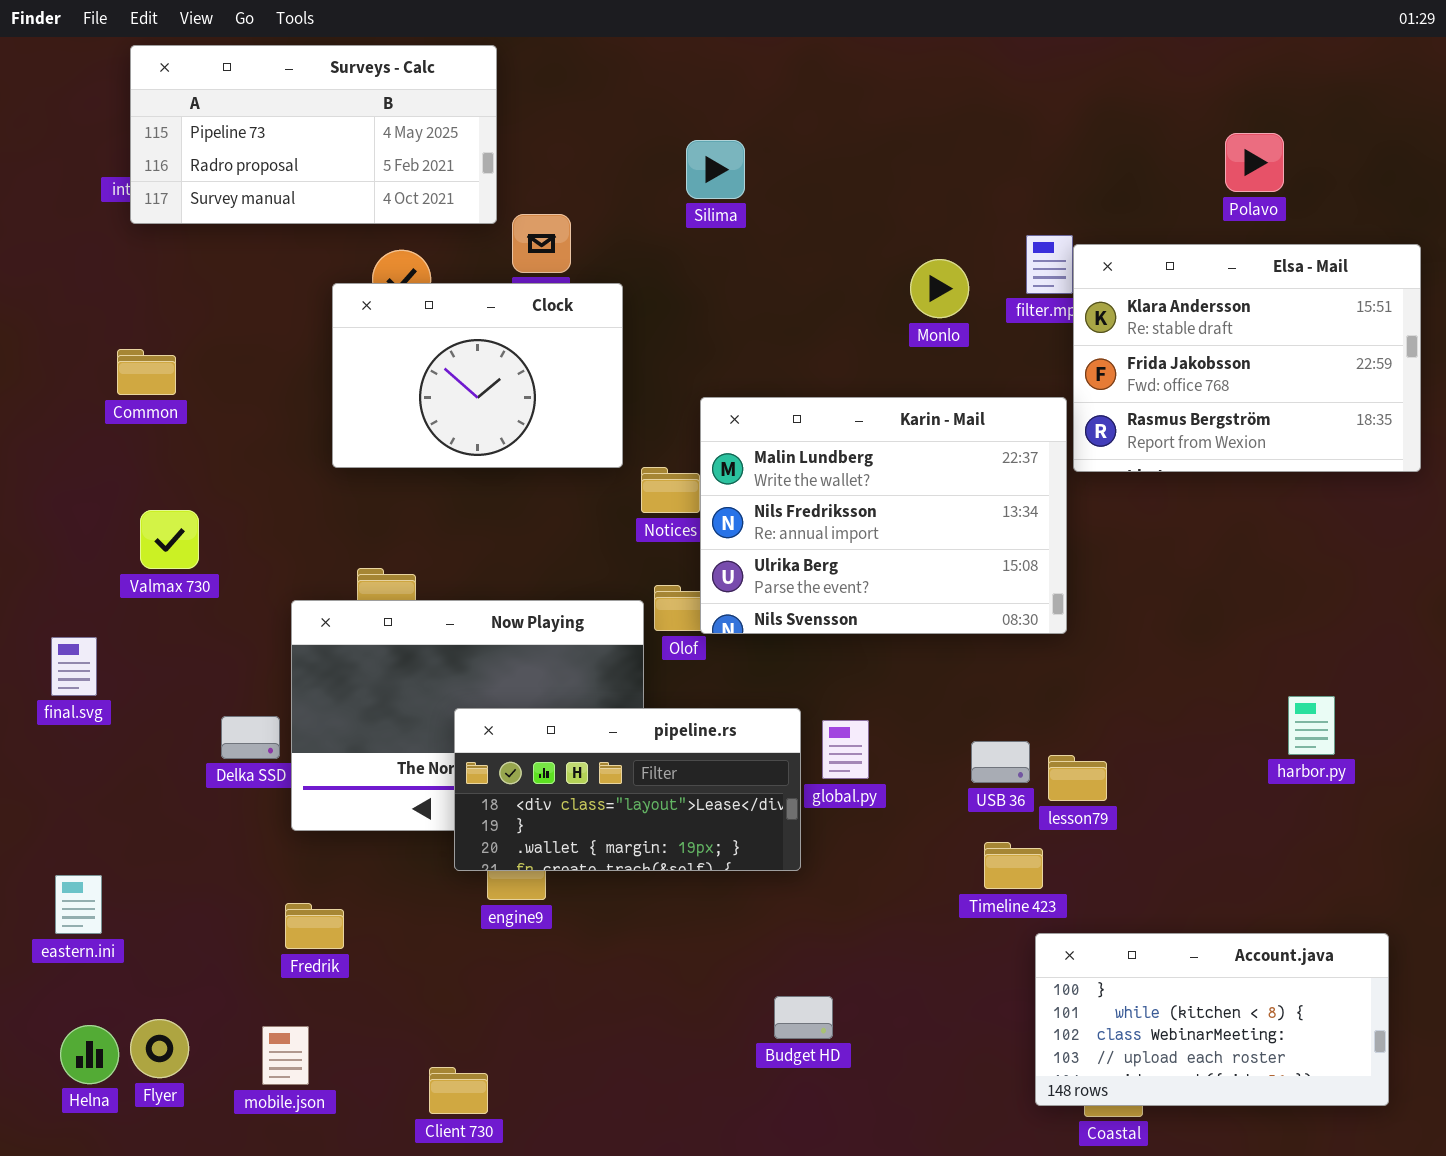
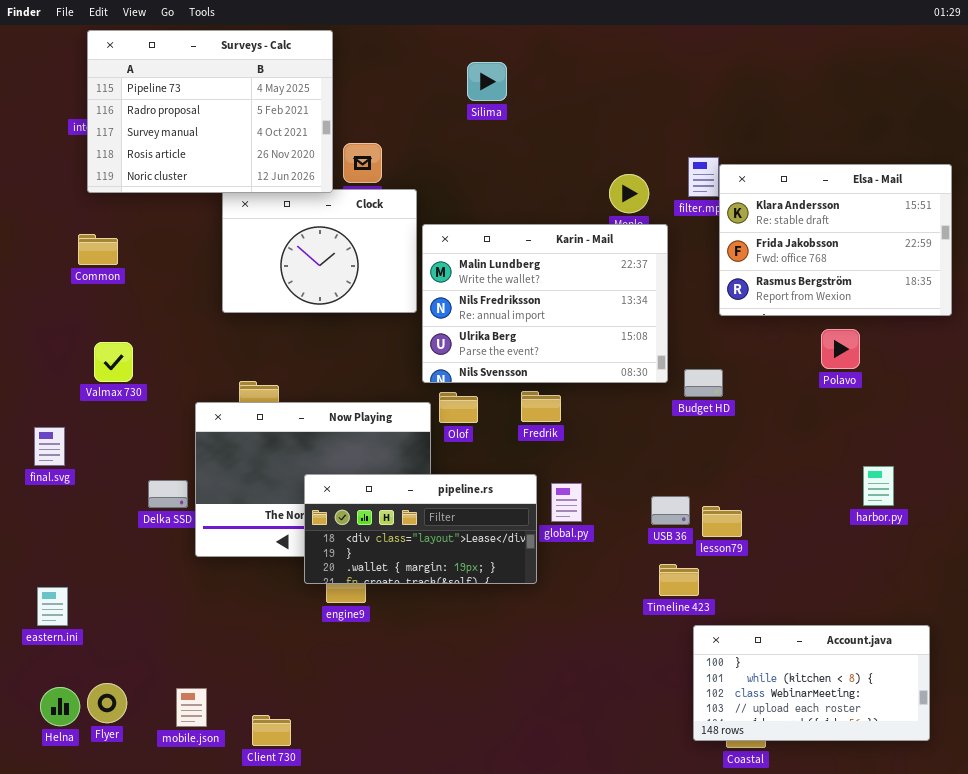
Surveys - Calc: [130,45,497,224] -> [87,30,333,193], resized
Polavo: [1225,133,1284,192] -> [821,329,860,369], moved
Silima: [686,140,745,199] -> [467,62,507,101], moved
Karin - Mail: [700,397,1067,634] -> [422,224,668,383], moved
Fredrik: [285,903,344,949] -> [521,391,561,422], moved
Budget HD: [774,996,833,1039] -> [684,369,723,397], moved
Client 730: [429,1067,488,1114] -> [252,715,291,746], moved

